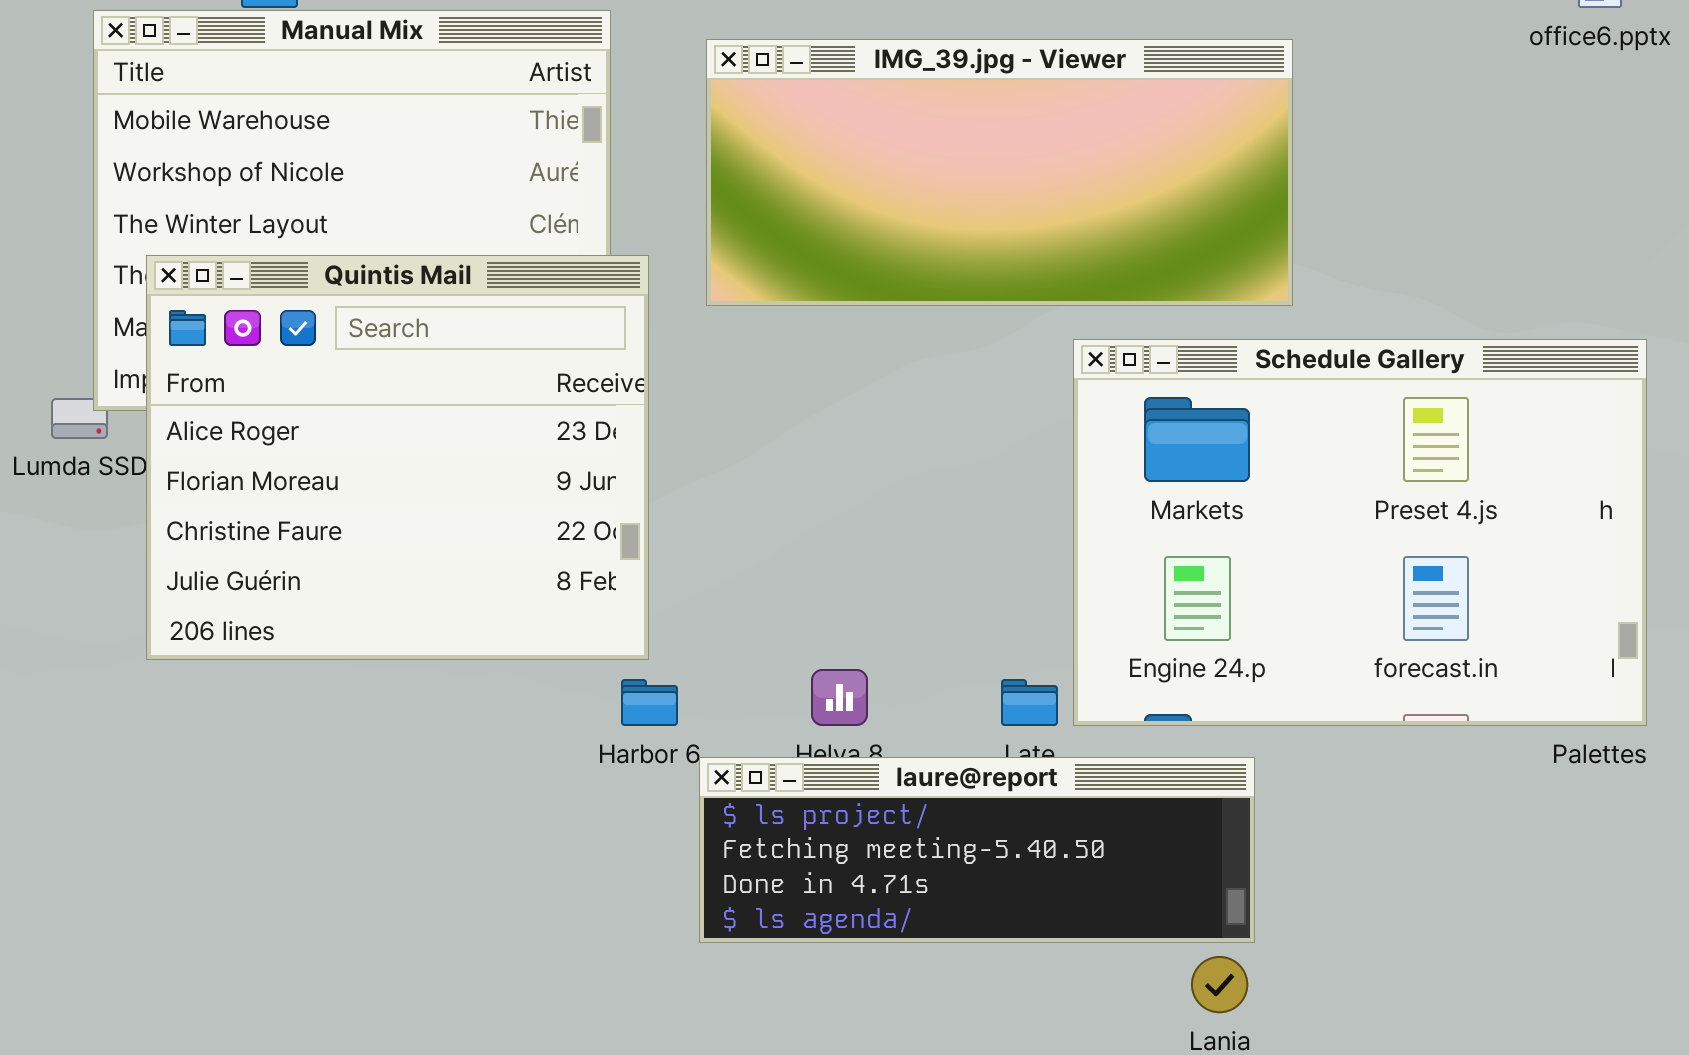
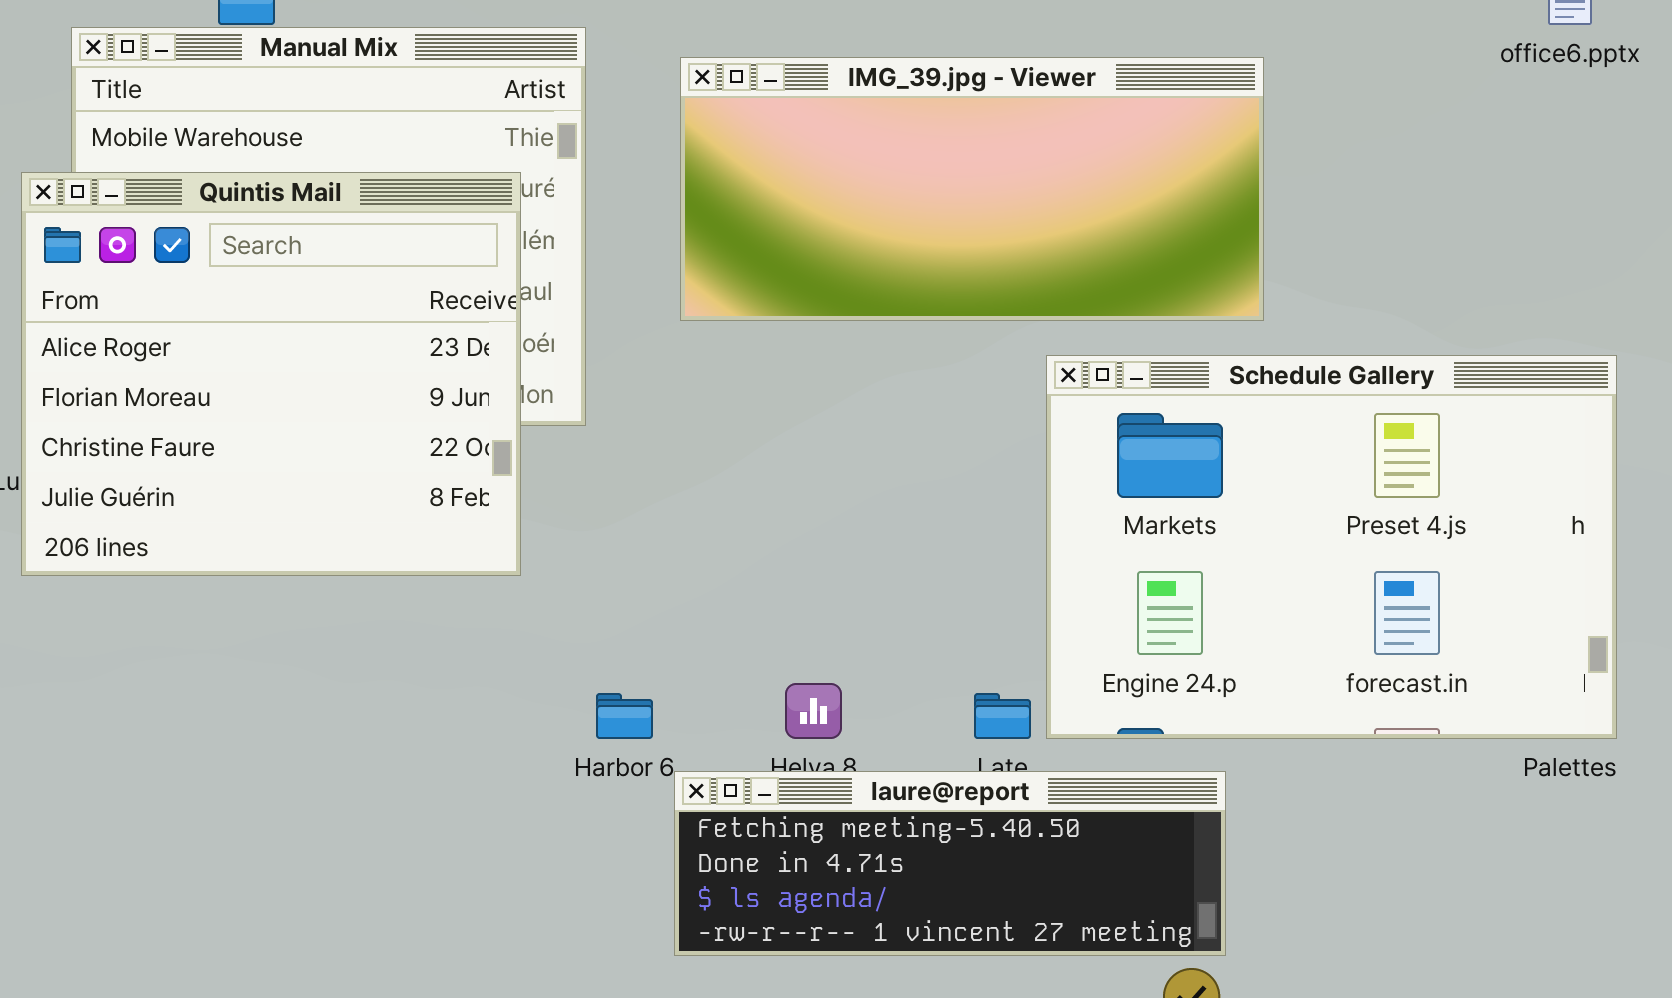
Quintis Mail: [146,255,649,660] -> [21,172,521,576], moved
laure@report: [699,757,1255,943] -> [674,771,1226,956], scrolled down 1 row

